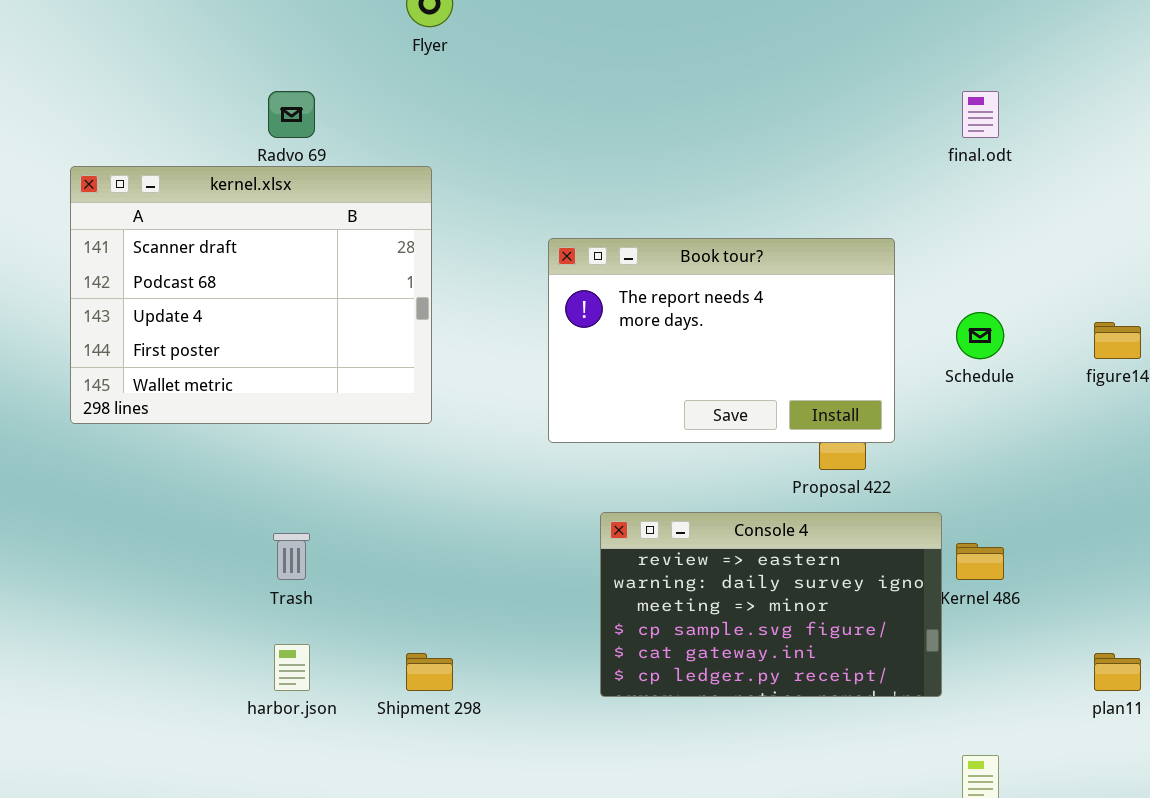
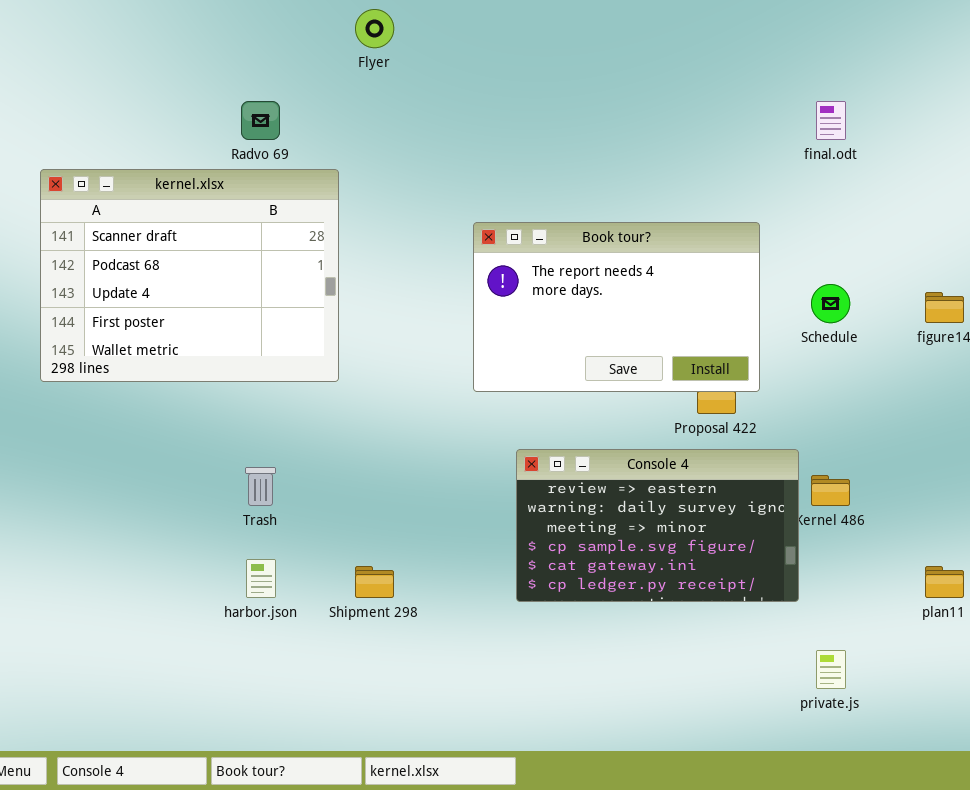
kernel.xlsx: [70,166,432,424] -> [40,169,339,382], moved

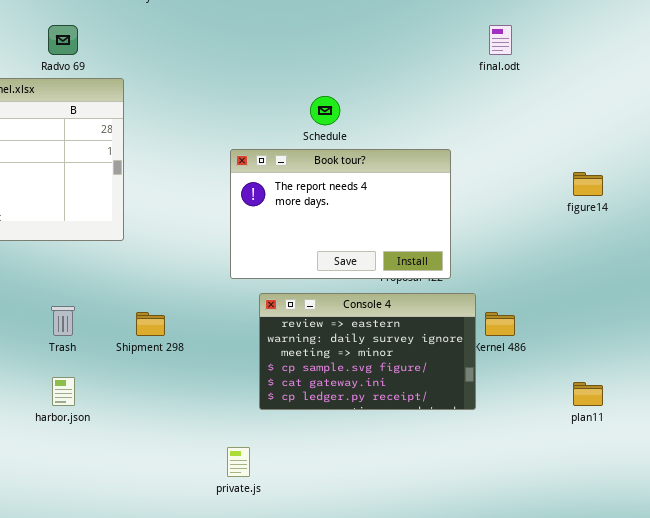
Book tour?: [473,222,760,392] -> [230,149,451,279], moved
Schedule: [811,284,850,323] -> [310,96,340,125], moved
Shipment 298: [355,566,394,598] -> [136,312,165,336], moved
private.js: [816,650,846,689] -> [227,447,250,477], moved

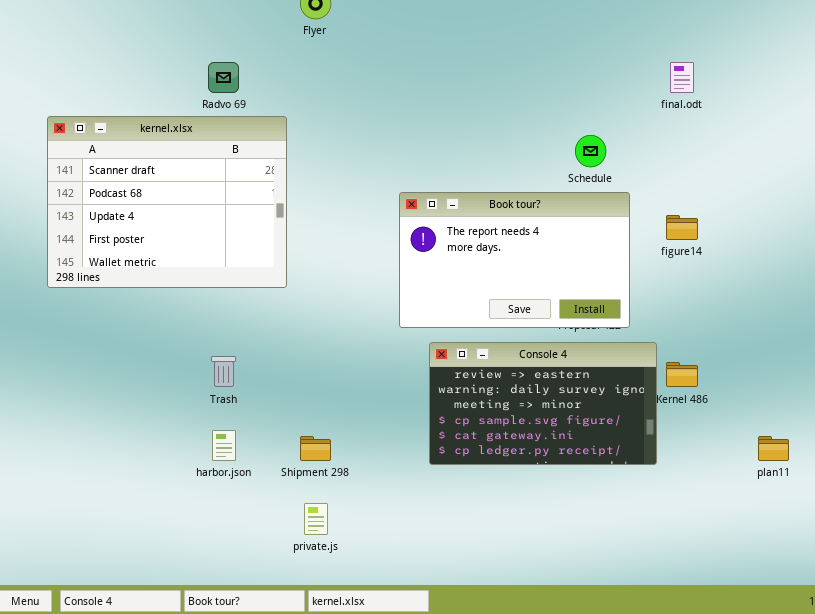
Schedule: [310,96,340,125] -> [575,135,606,167], moved
figure14: [573,172,603,196] -> [666,215,698,240], moved
Shipment 298: [136,312,165,336] -> [300,436,331,461], moved
private.js: [227,447,250,477] -> [304,503,328,535], moved

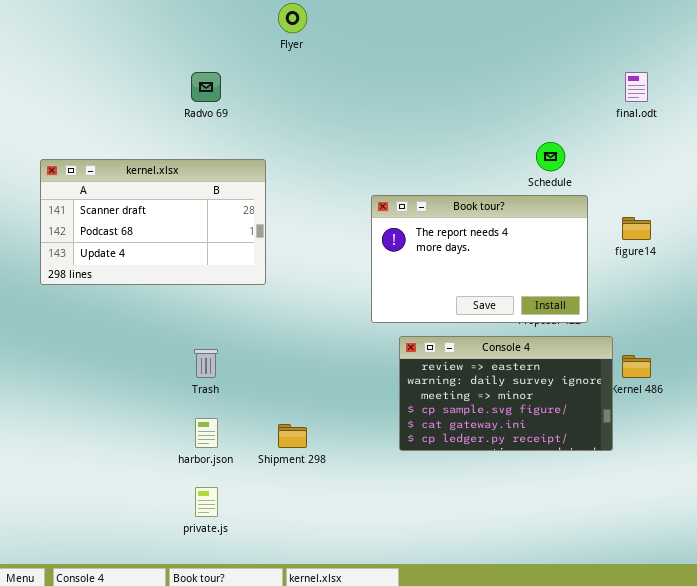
kernel.xlsx: [47,116,287,288] -> [40,159,266,285], resized
private.js: [304,503,328,535] -> [195,487,218,517], moved

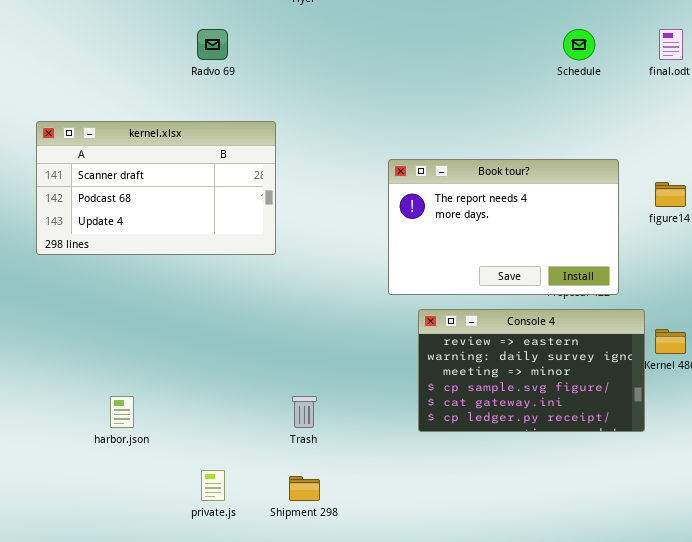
Schedule: [536,142,565,171] -> [563,29,595,60], moved
Trash: [194,349,218,378] -> [292,396,317,428], moved
harbor.json: [195,418,218,448] -> [110,396,134,428], moved
Shipment 298: [278,424,307,448] -> [289,476,320,501], moved

